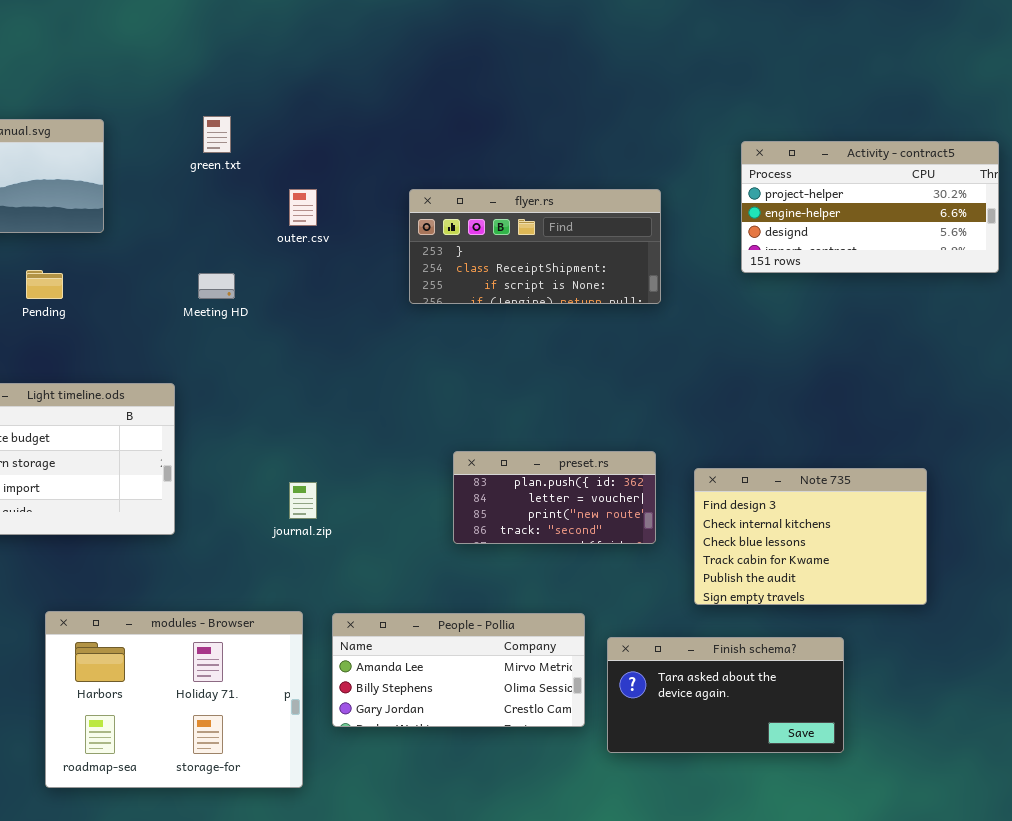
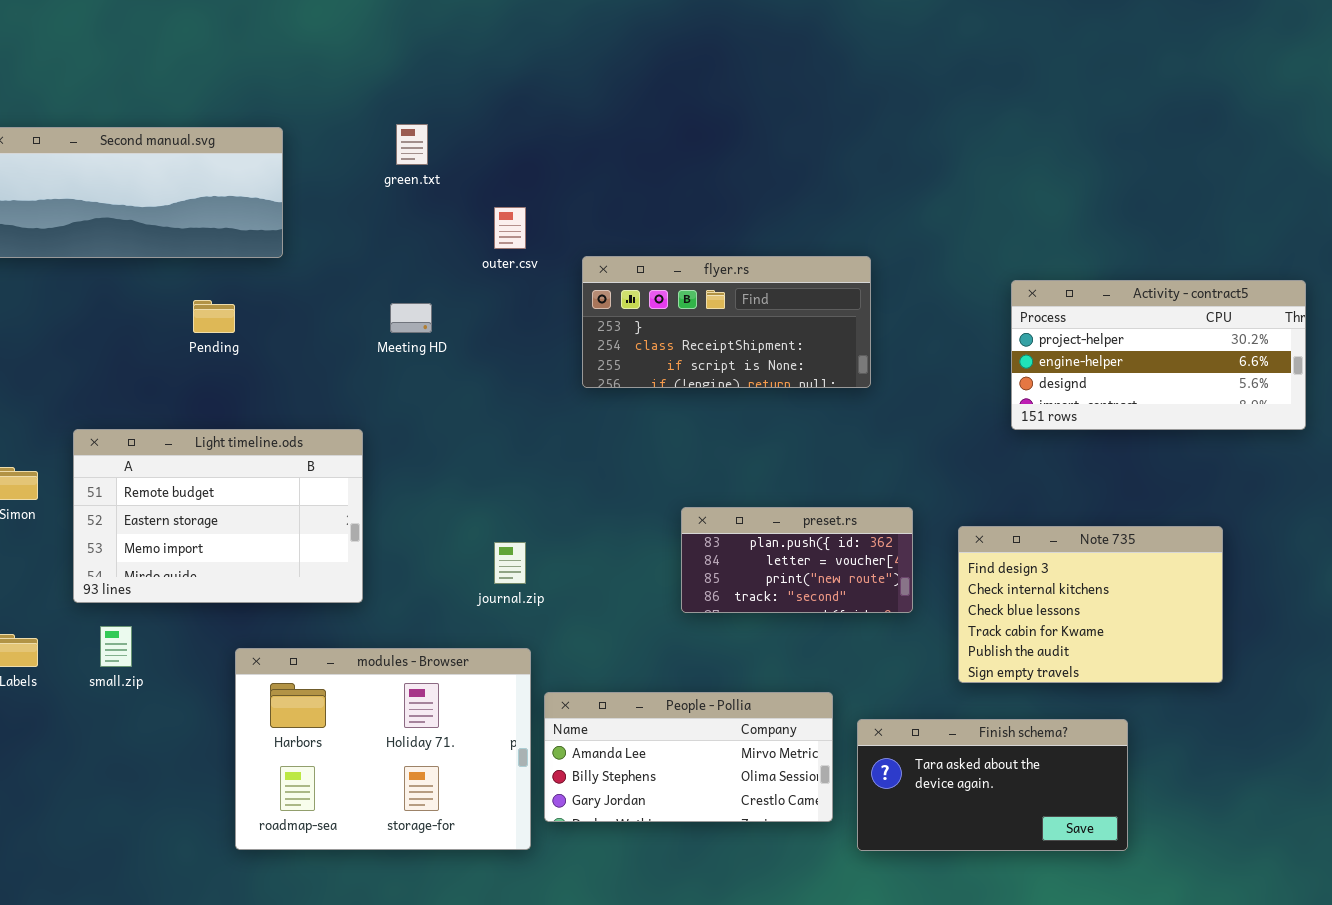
Activity - contract5: [741,141,999,273] -> [1011,280,1306,430], moved
flyer.rs: [409,189,661,304] -> [582,256,871,388], moved
modules - Browser: [45,611,303,788] -> [235,648,531,850], moved

